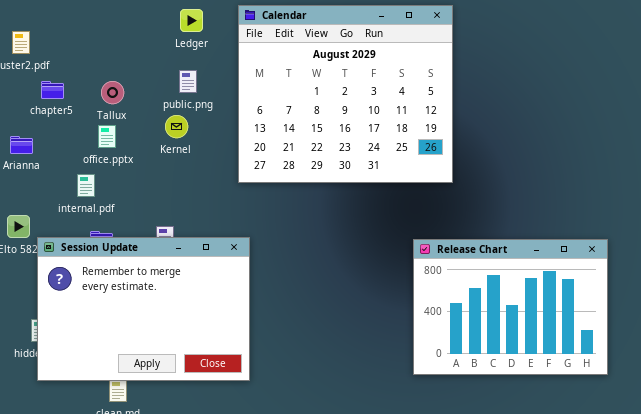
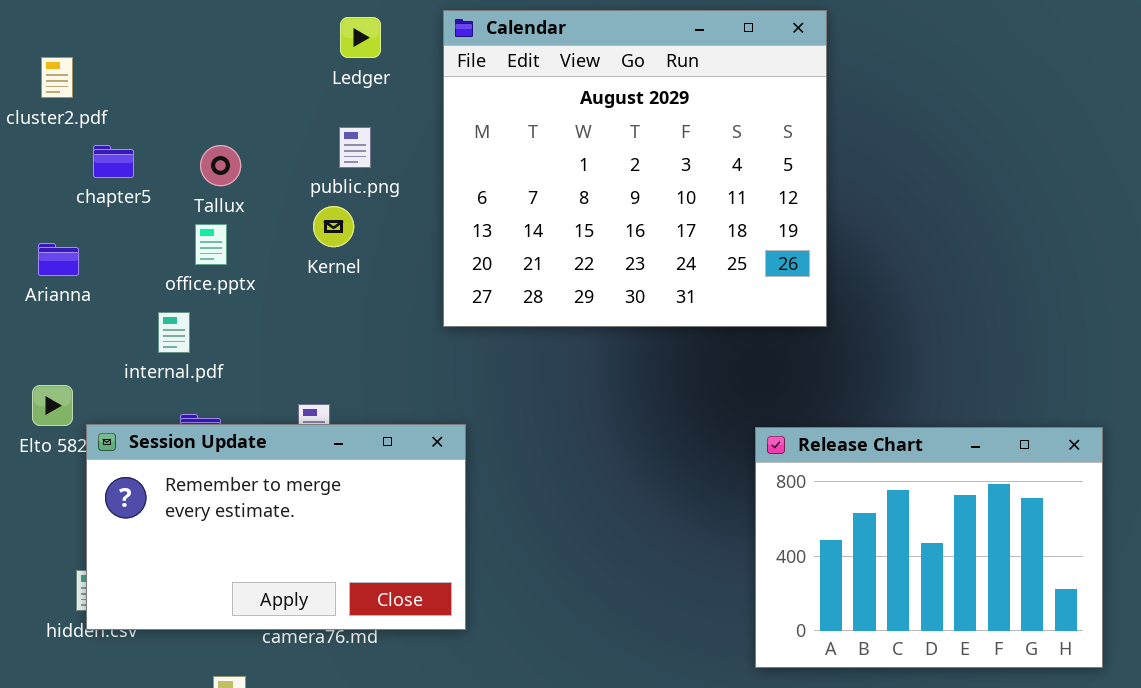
Session Update: [37,237,250,381] -> [86,424,466,630], resized

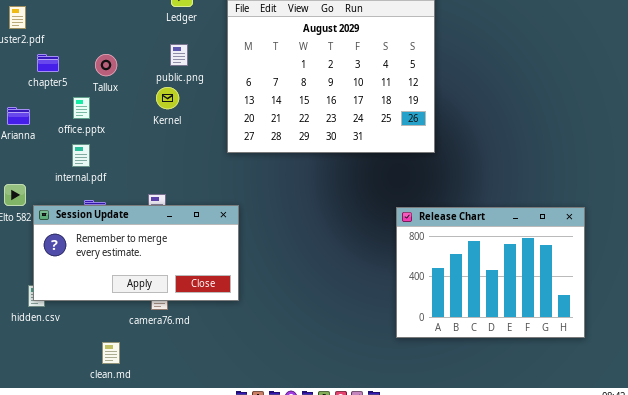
office.pptx: [195,224,227,265] -> [73,97,90,119], moved
Session Update: [86,424,466,630] -> [33,205,239,301], resized

